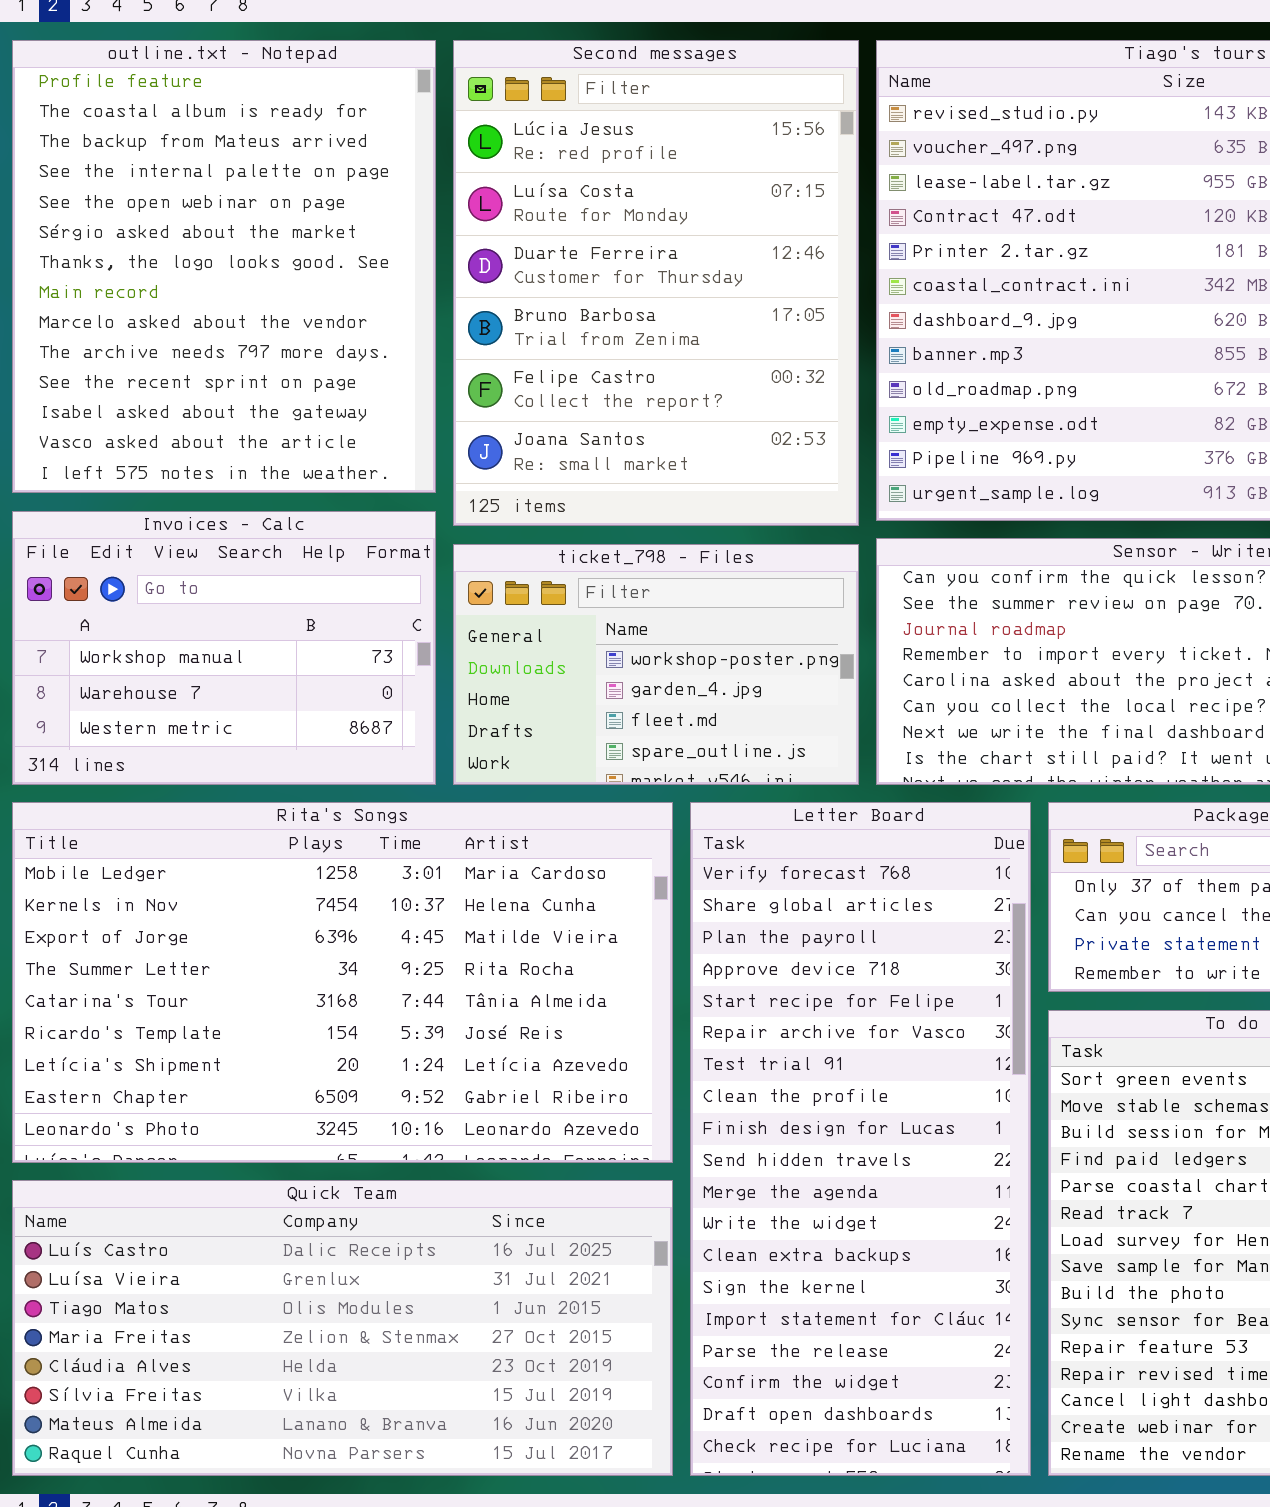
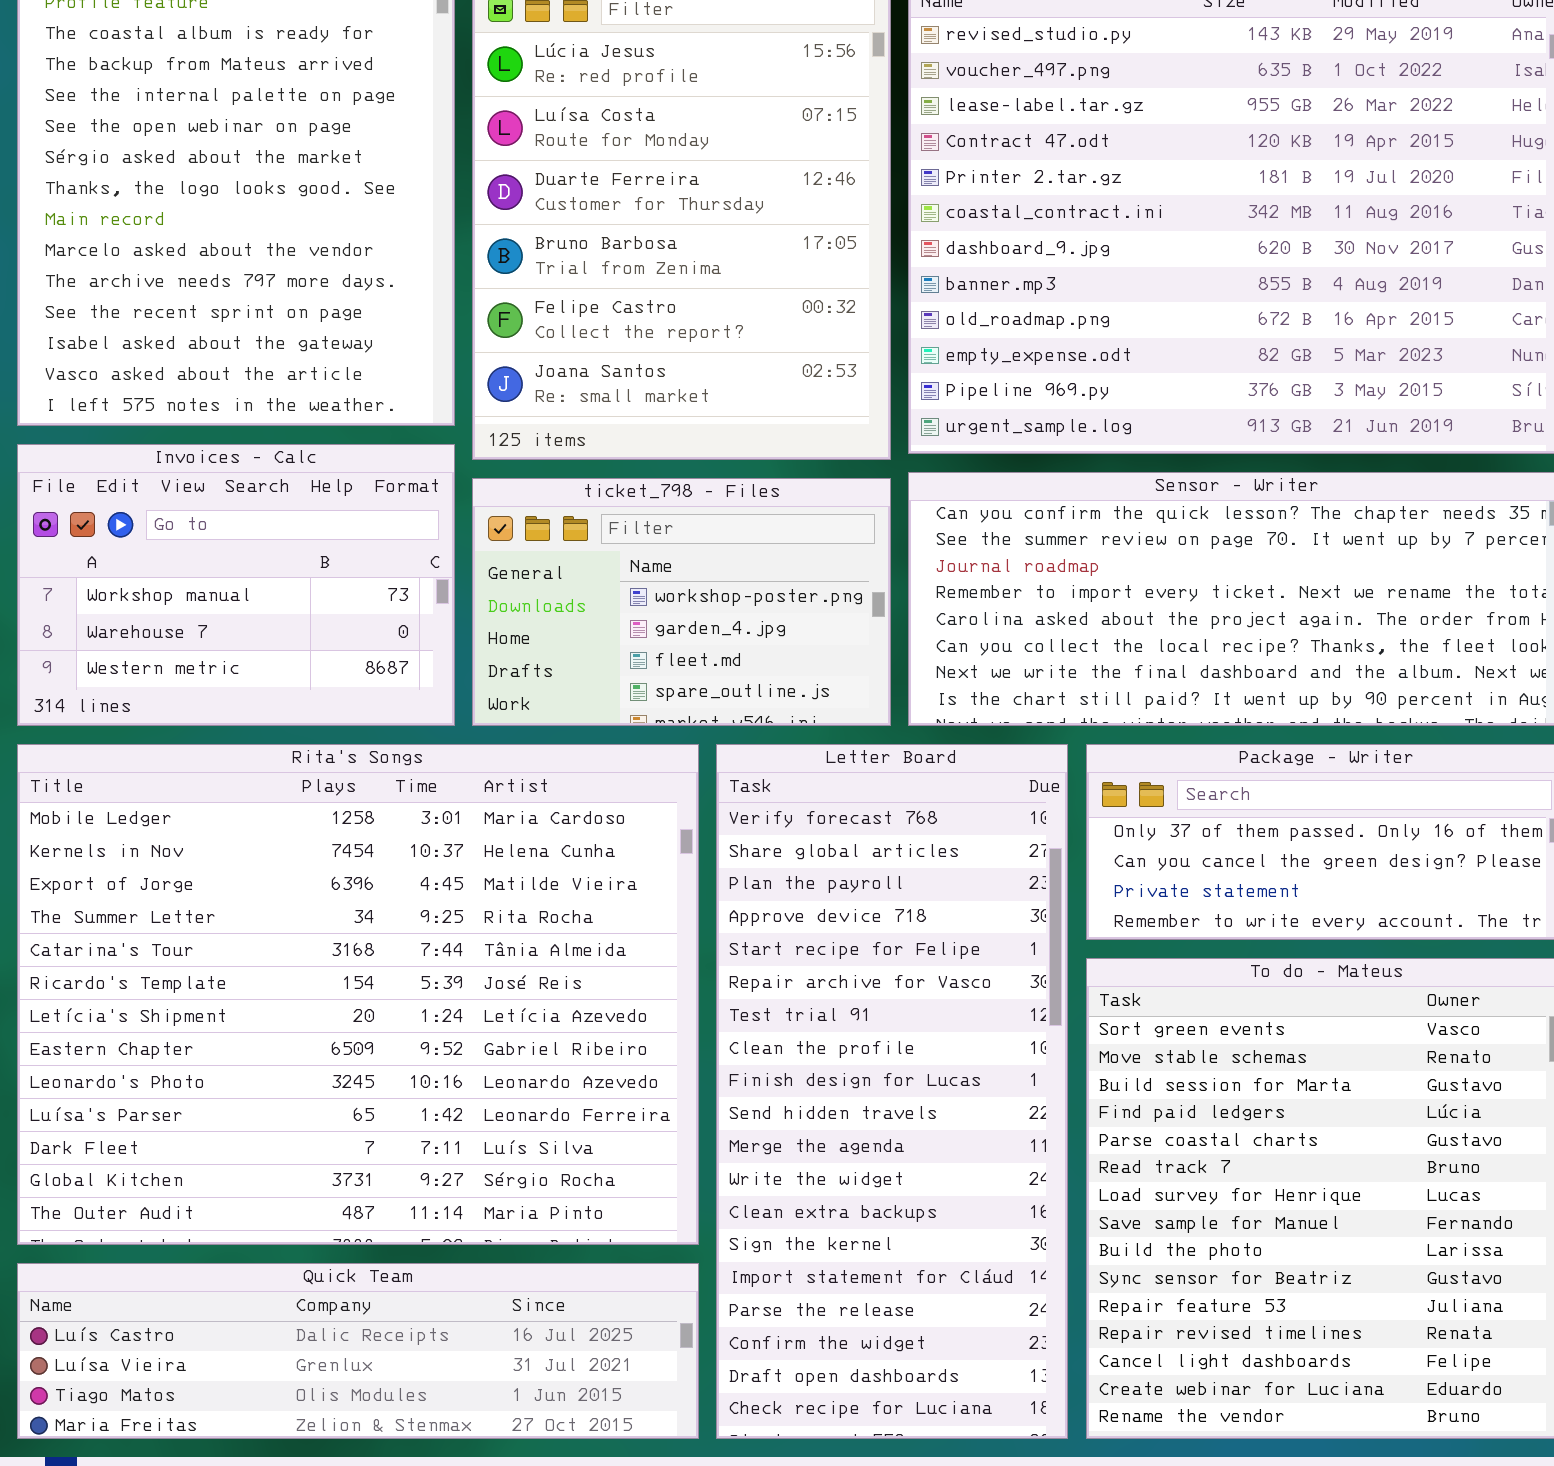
Rita's Songs: [12,802,673,1163] -> [17,744,699,1245], resized
Quick Team: [12,1180,673,1476] -> [17,1263,699,1439], resized

